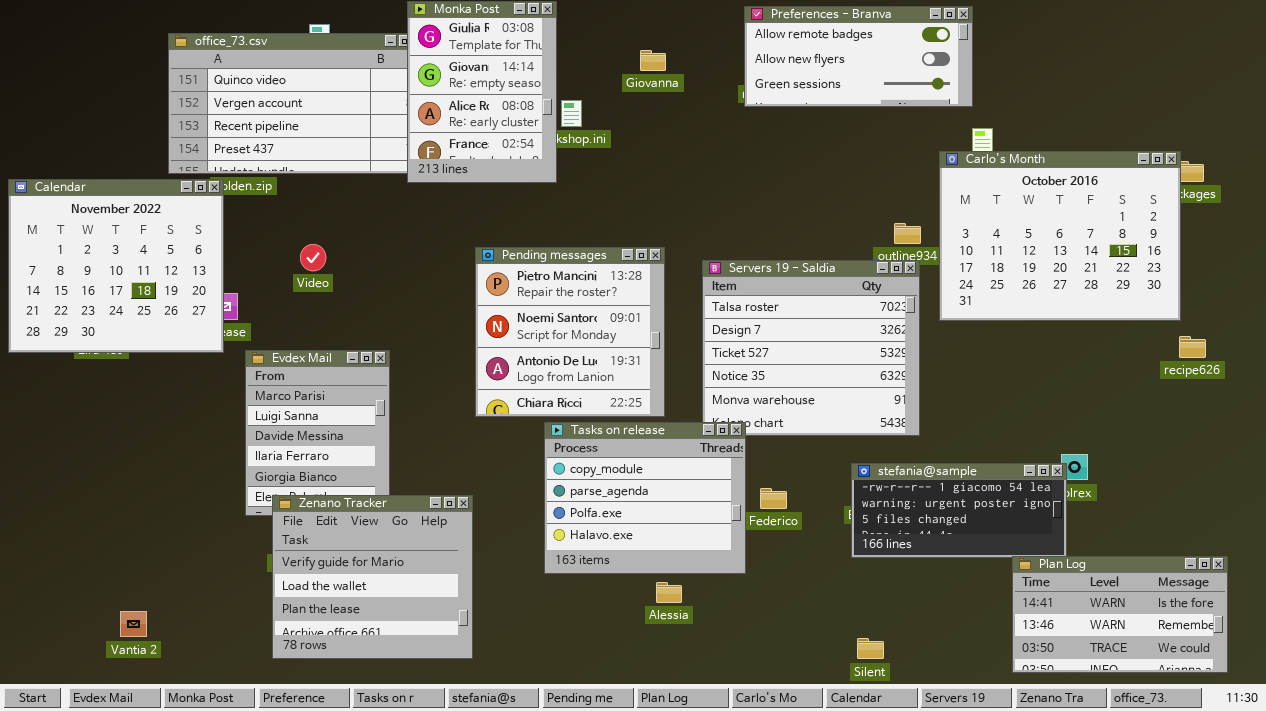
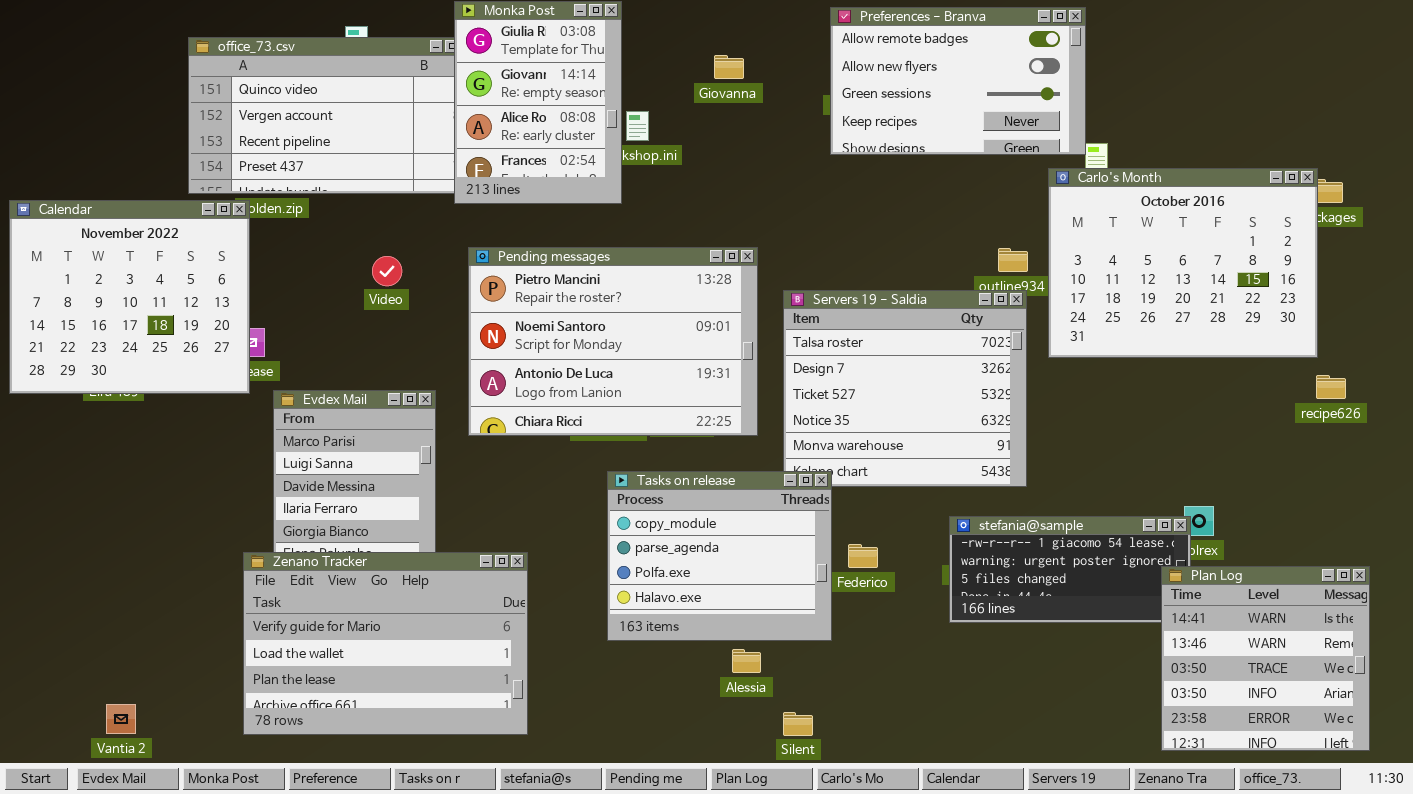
Preferences - Branva: [744,6,973,107] -> [830,7,1086,155], resized
Video: [300,244,326,271] -> [372,256,402,286], moved
Pending messages: [475,247,665,417] -> [468,247,758,436], moved, resized
Zenano Tracker: [272,495,473,659] -> [243,552,528,735], resized
Plan Log: [1012,556,1228,673] -> [1161,566,1370,751], resized
Vantia 2: [120,611,147,637] -> [106,704,136,734], moved
Silent: [857,638,884,659] -> [783,712,813,736], moved

